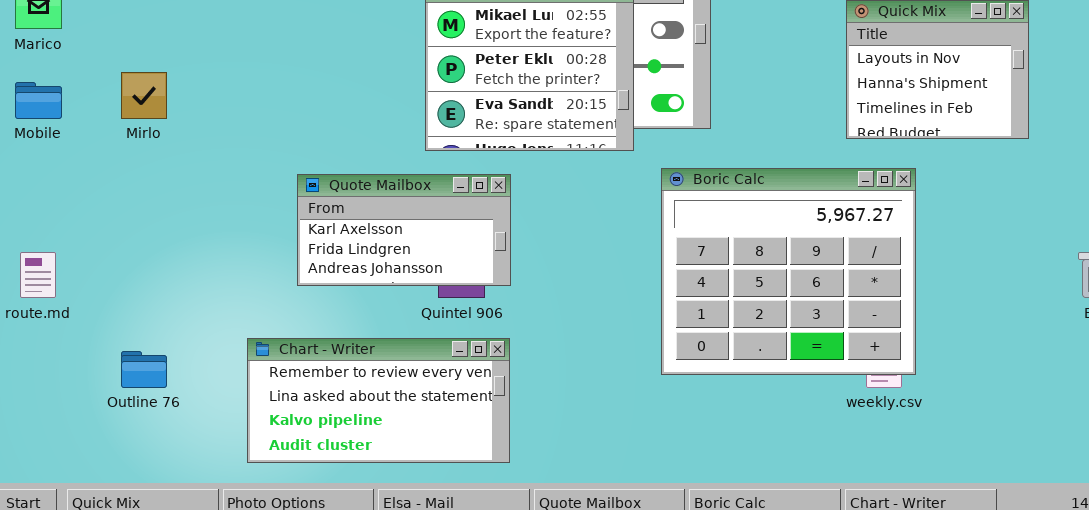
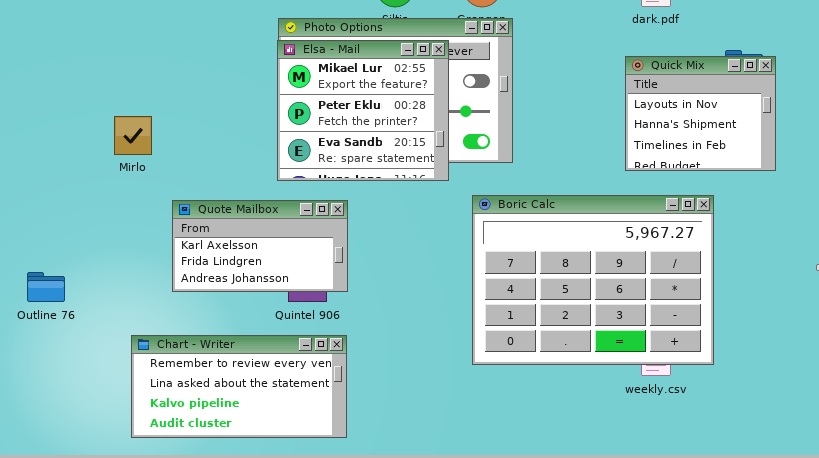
Mirlo: [121,72,167,119] -> [114,116,152,155], moved
Boric Calc: [661,168,916,375] -> [472,195,714,365], resized
Outline 76: [121,351,167,388] -> [27,272,65,302], moved

